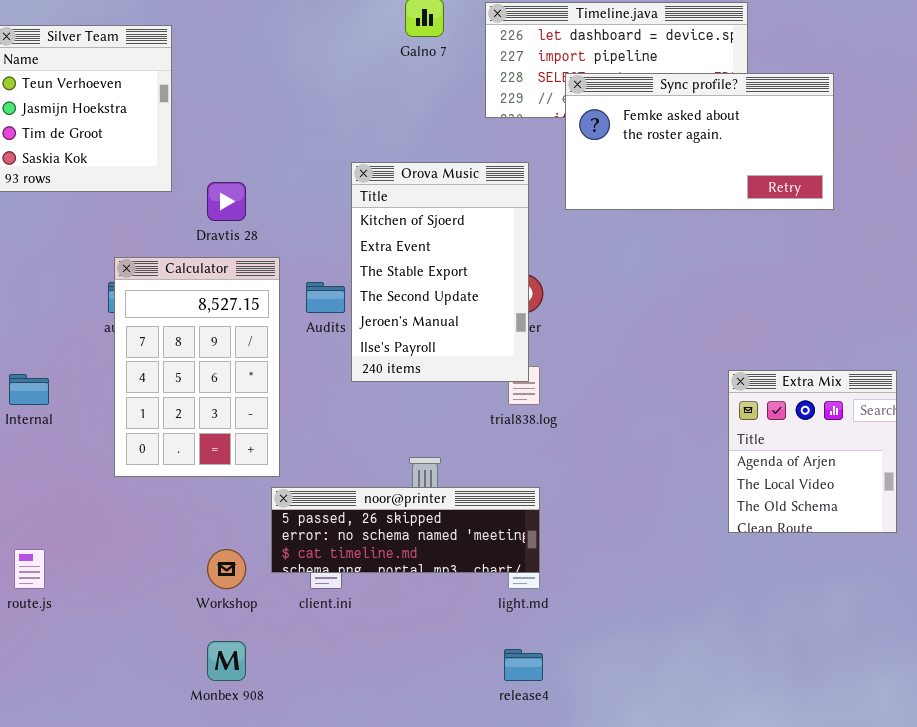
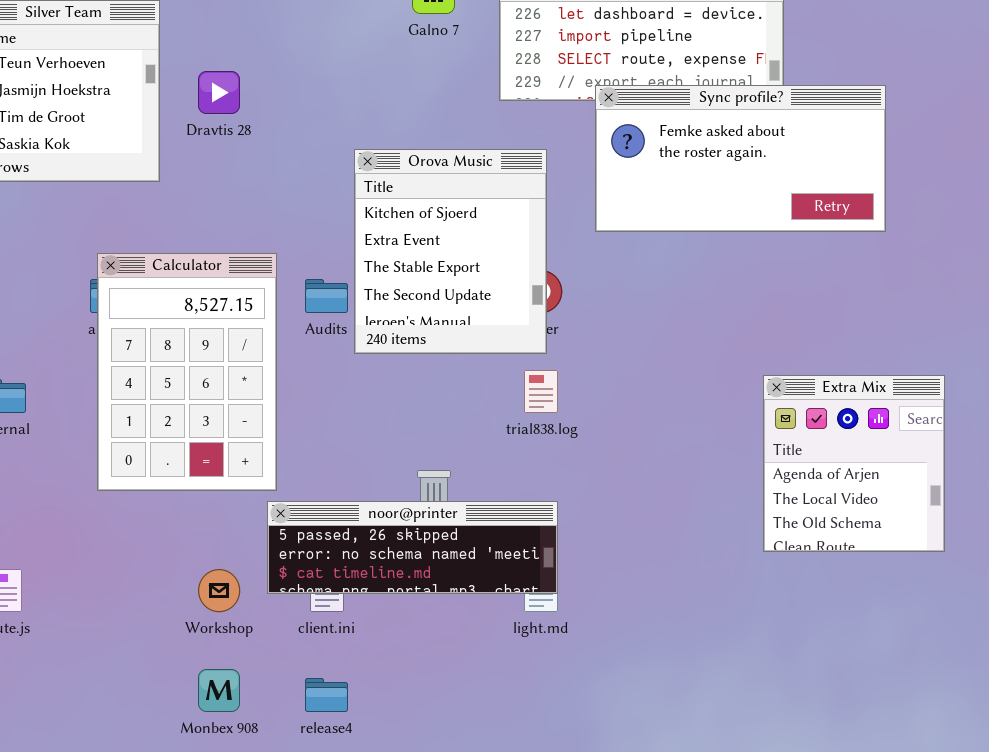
Sync profile?: [565,73,834,210] -> [595,85,886,232], moved
Orova Music: [351,162,529,382] -> [354,149,547,354], resized
Dravtis 28: [207,182,246,221] -> [198,71,240,114], moved
release4: [504,649,543,681] -> [305,678,348,712], moved

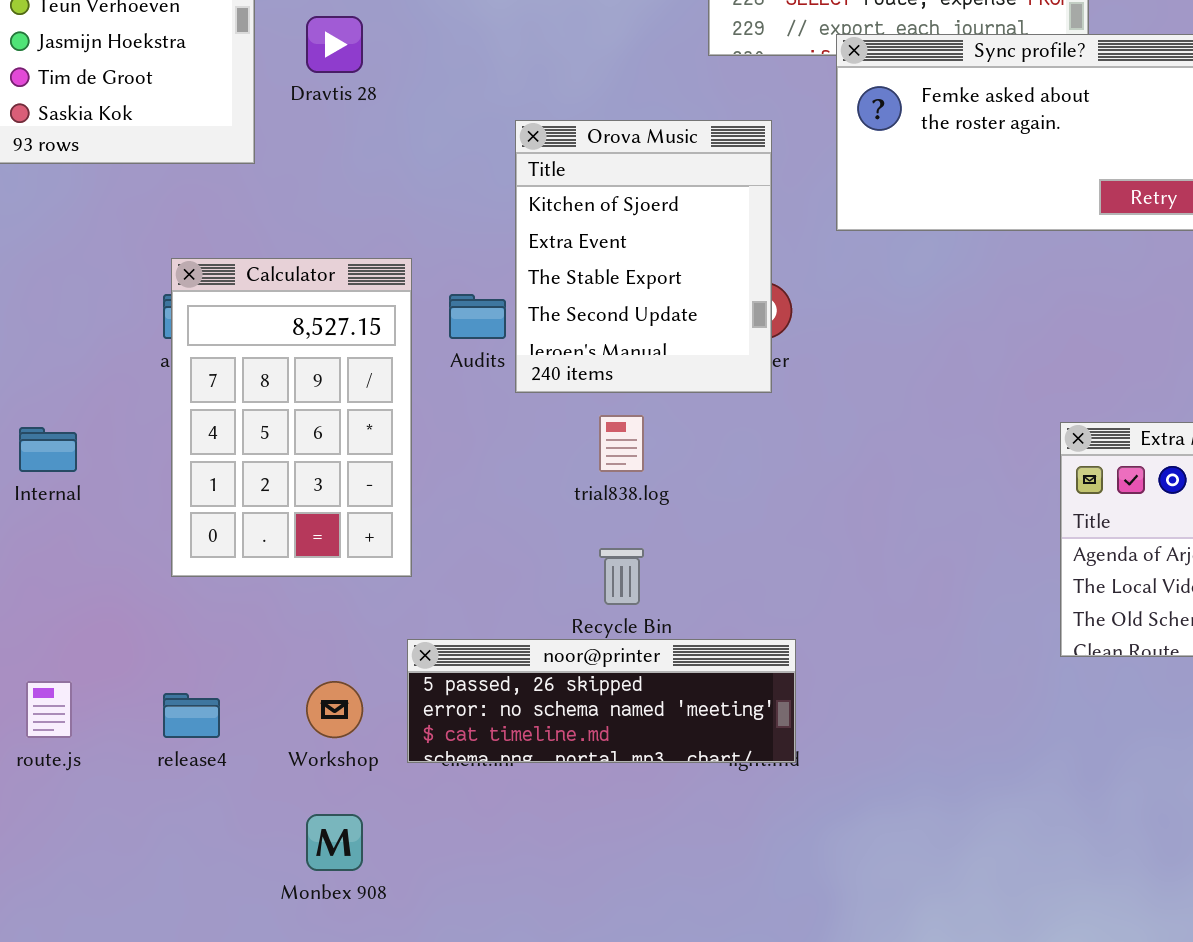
trial838.log: [524,370,558,413] -> [599,415,644,472], moved
noor@printer: [267,501,558,594] -> [407,639,796,763], moved
release4: [305,678,348,712] -> [163,693,220,738], moved

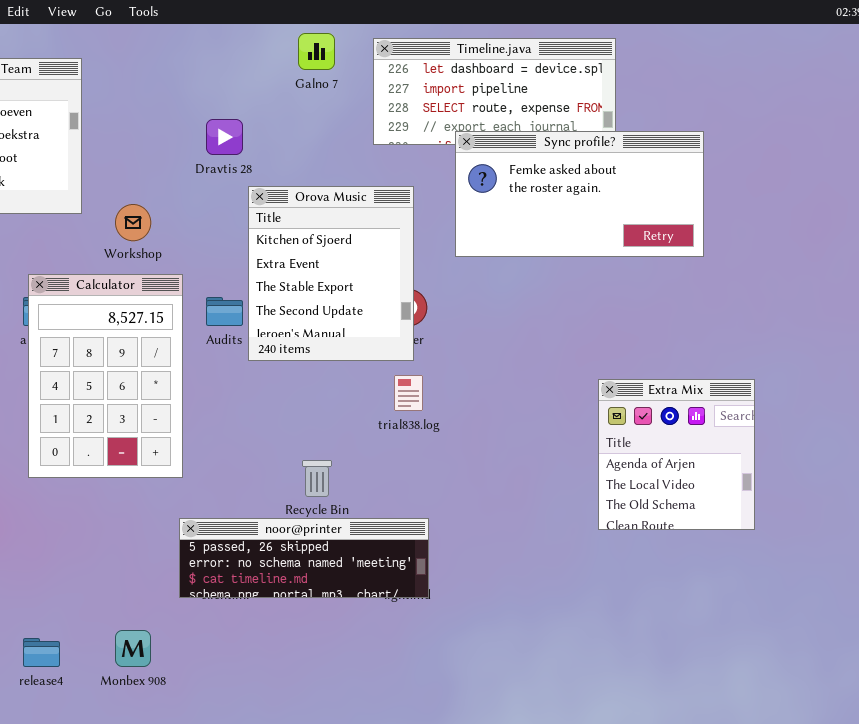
Dravtis 28: [306,16,363,73] -> [206,119,243,155], moved
trial838.log: [599,415,644,472] -> [394,375,423,411], moved
Workshop: [306,681,363,738] -> [115,204,151,241], moved
release4: [163,693,220,738] -> [23,638,60,667], moved

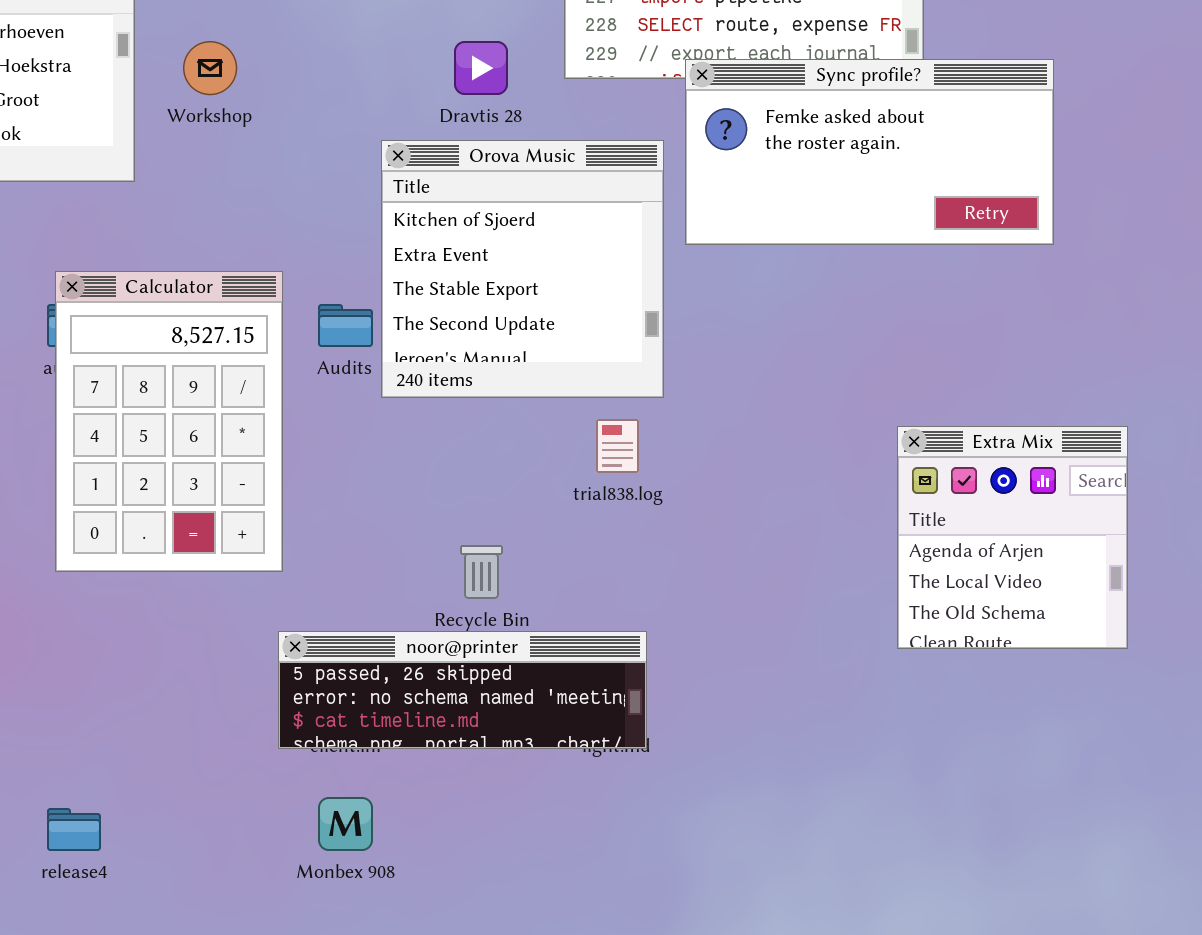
Dravtis 28: [206,119,243,155] -> [454,41,508,95], moved
Orova Music: [248,186,414,361] -> [381,140,664,398], resized
Workshop: [115,204,151,241] -> [183,41,237,95], moved
Monbex 908: [115,630,151,667] -> [318,797,373,851], moved

